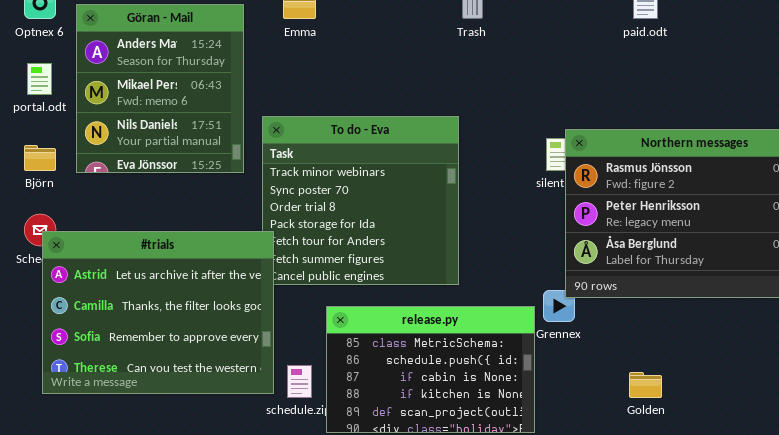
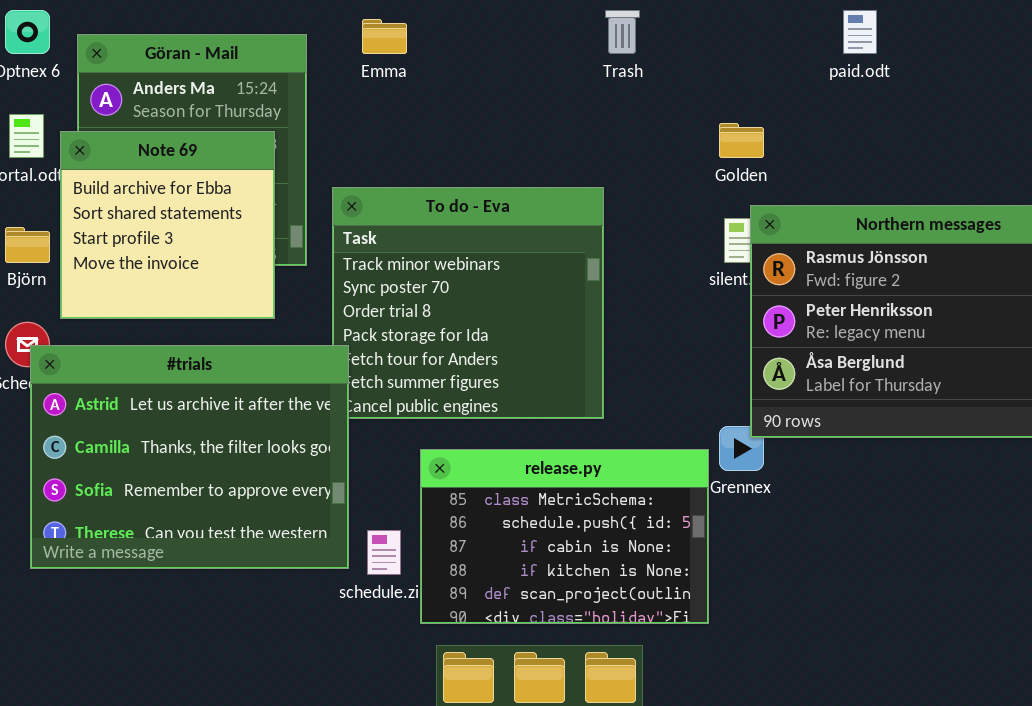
Note 69: none -> [60,131,275,319], opened
Golden: [629,372,662,398] -> [719,123,764,158], moved

